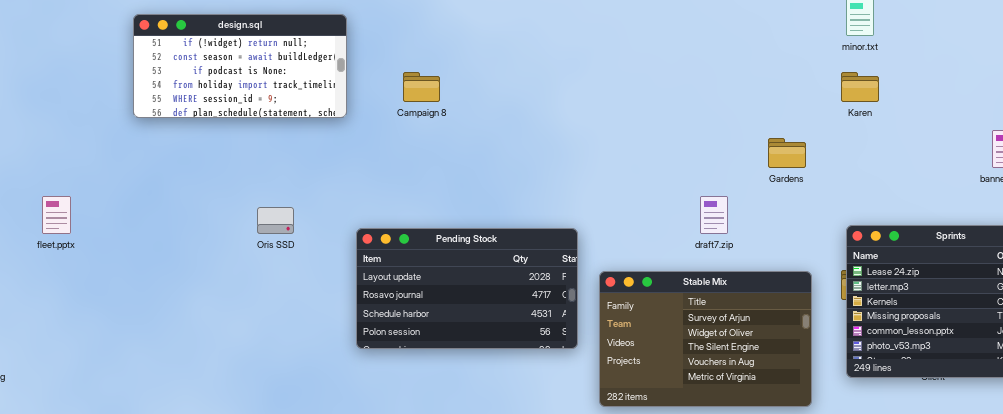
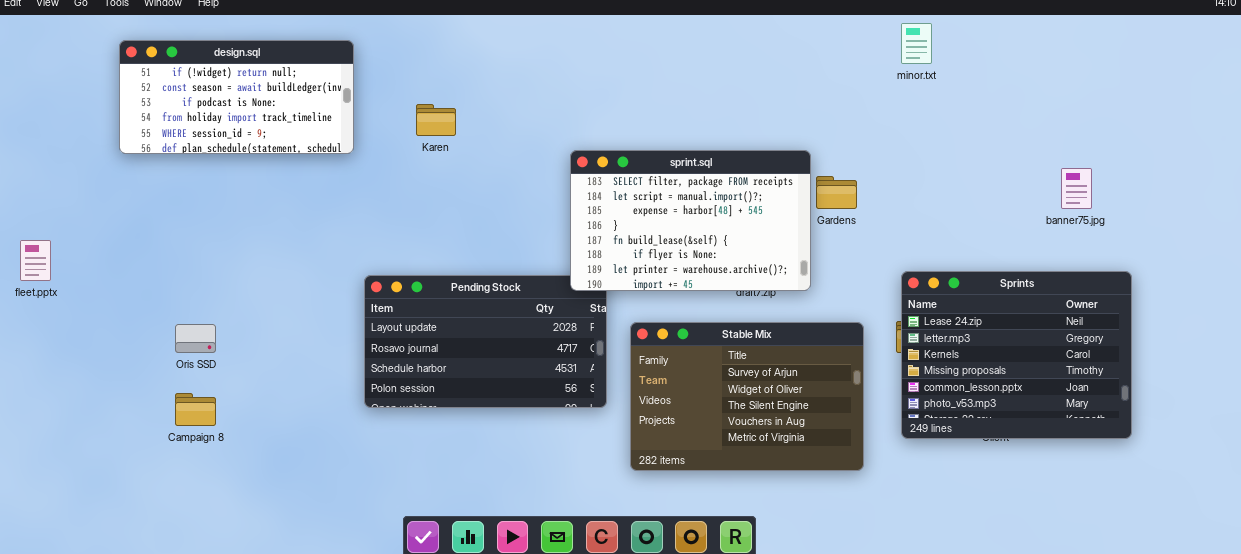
Campaign 8: [403,72,440,102] -> [175,393,216,426], moved
Karen: [841,72,879,102] -> [416,104,456,136], moved
sprint.sql: none -> [570,150,811,291], opened
Oris SSD: [257,207,294,234] -> [175,324,216,353], moved

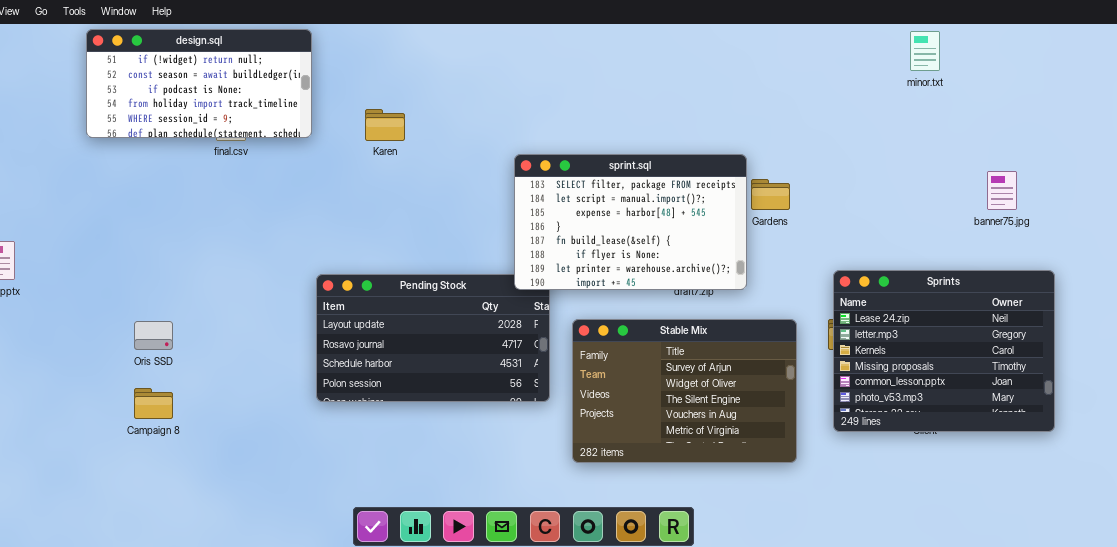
minor.txt: [901,23,932,64] -> [910,31,940,71], moved
design.sql: [119,40,354,154] -> [86,29,312,138], moved

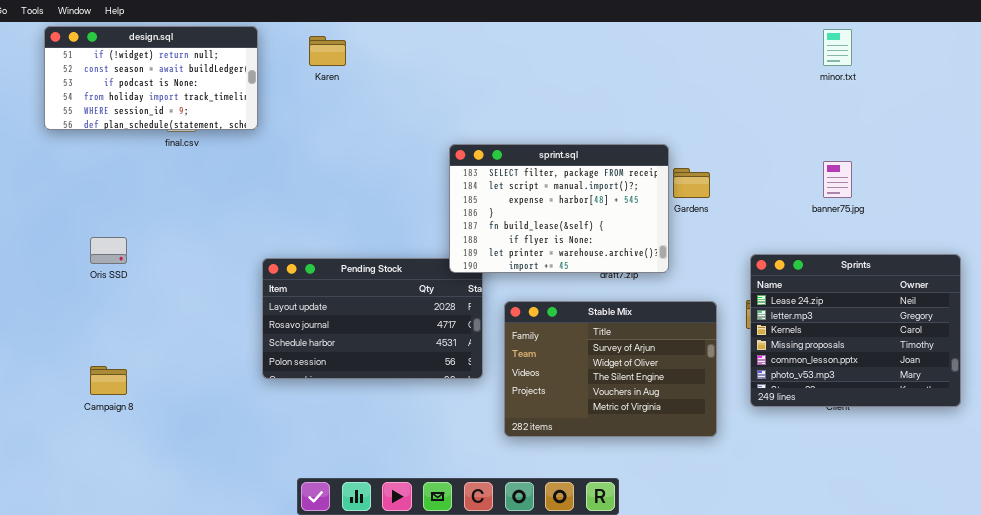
Karen: [365,109,405,141] -> [309,36,346,66], moved
banner75.jpg: [987,171,1017,210] -> [823,161,852,198], moved
Oris SSD: [134,321,173,350] -> [90,237,127,264], moved

